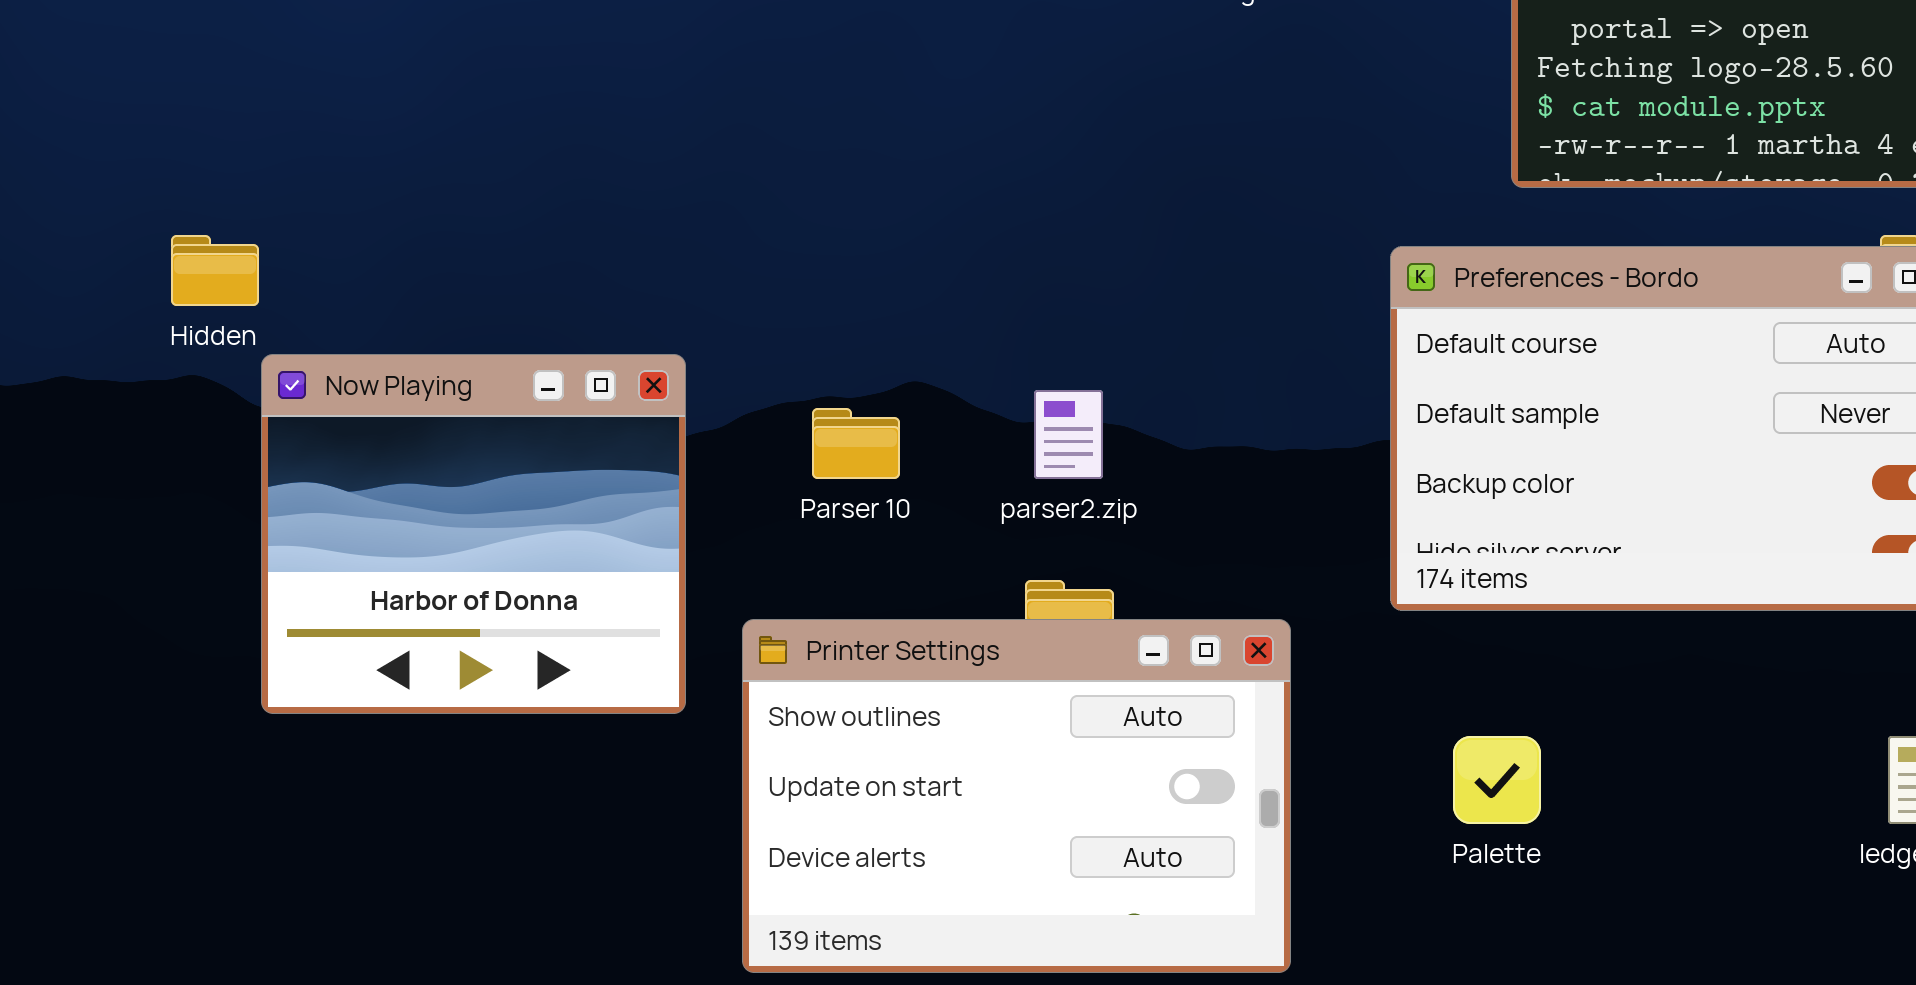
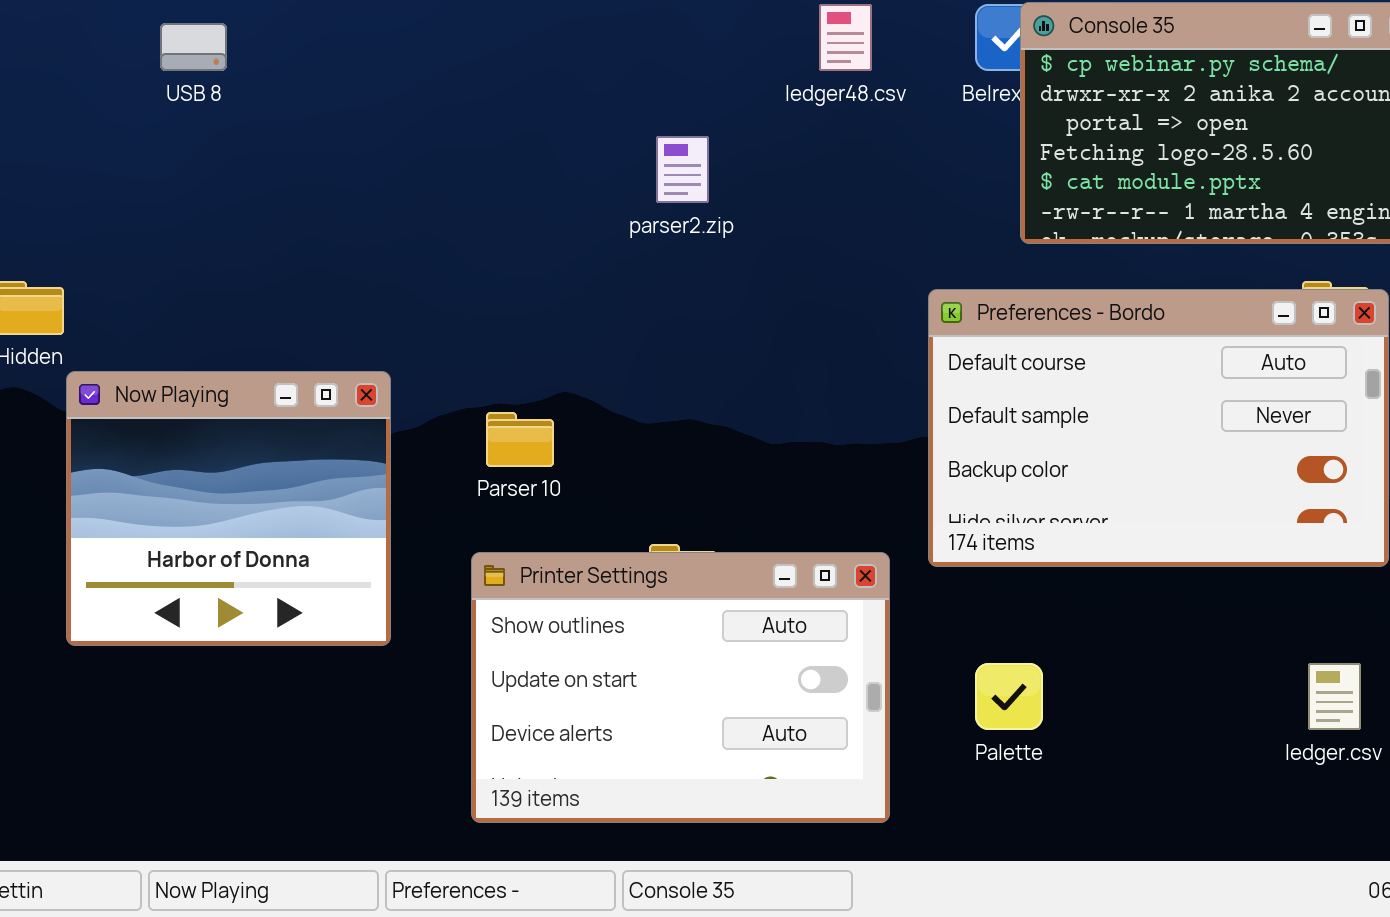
parser2.zip: [1034,390,1103,479] -> [656,136,709,203], moved
Printer Settings: [742,619,1291,973] -> [471,552,890,823], moved

